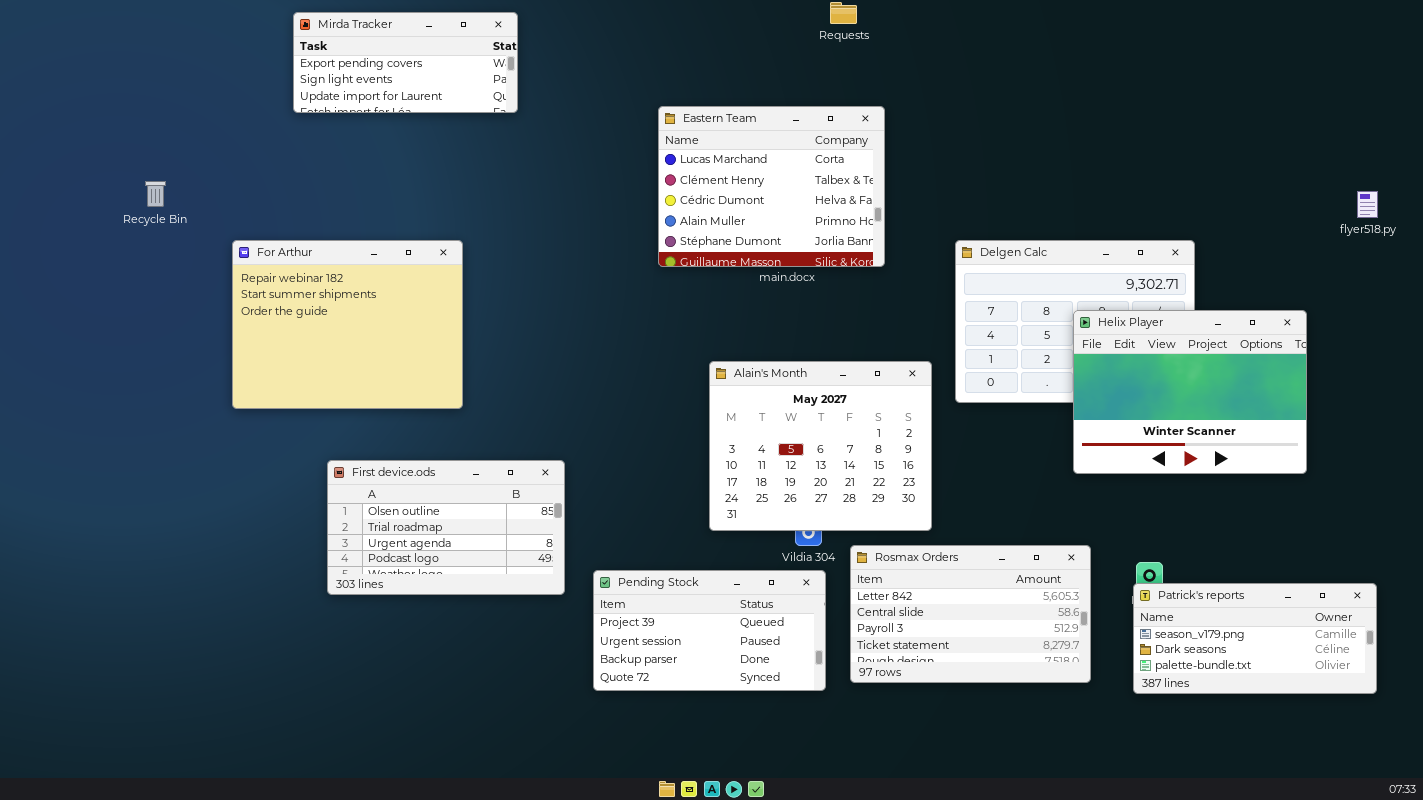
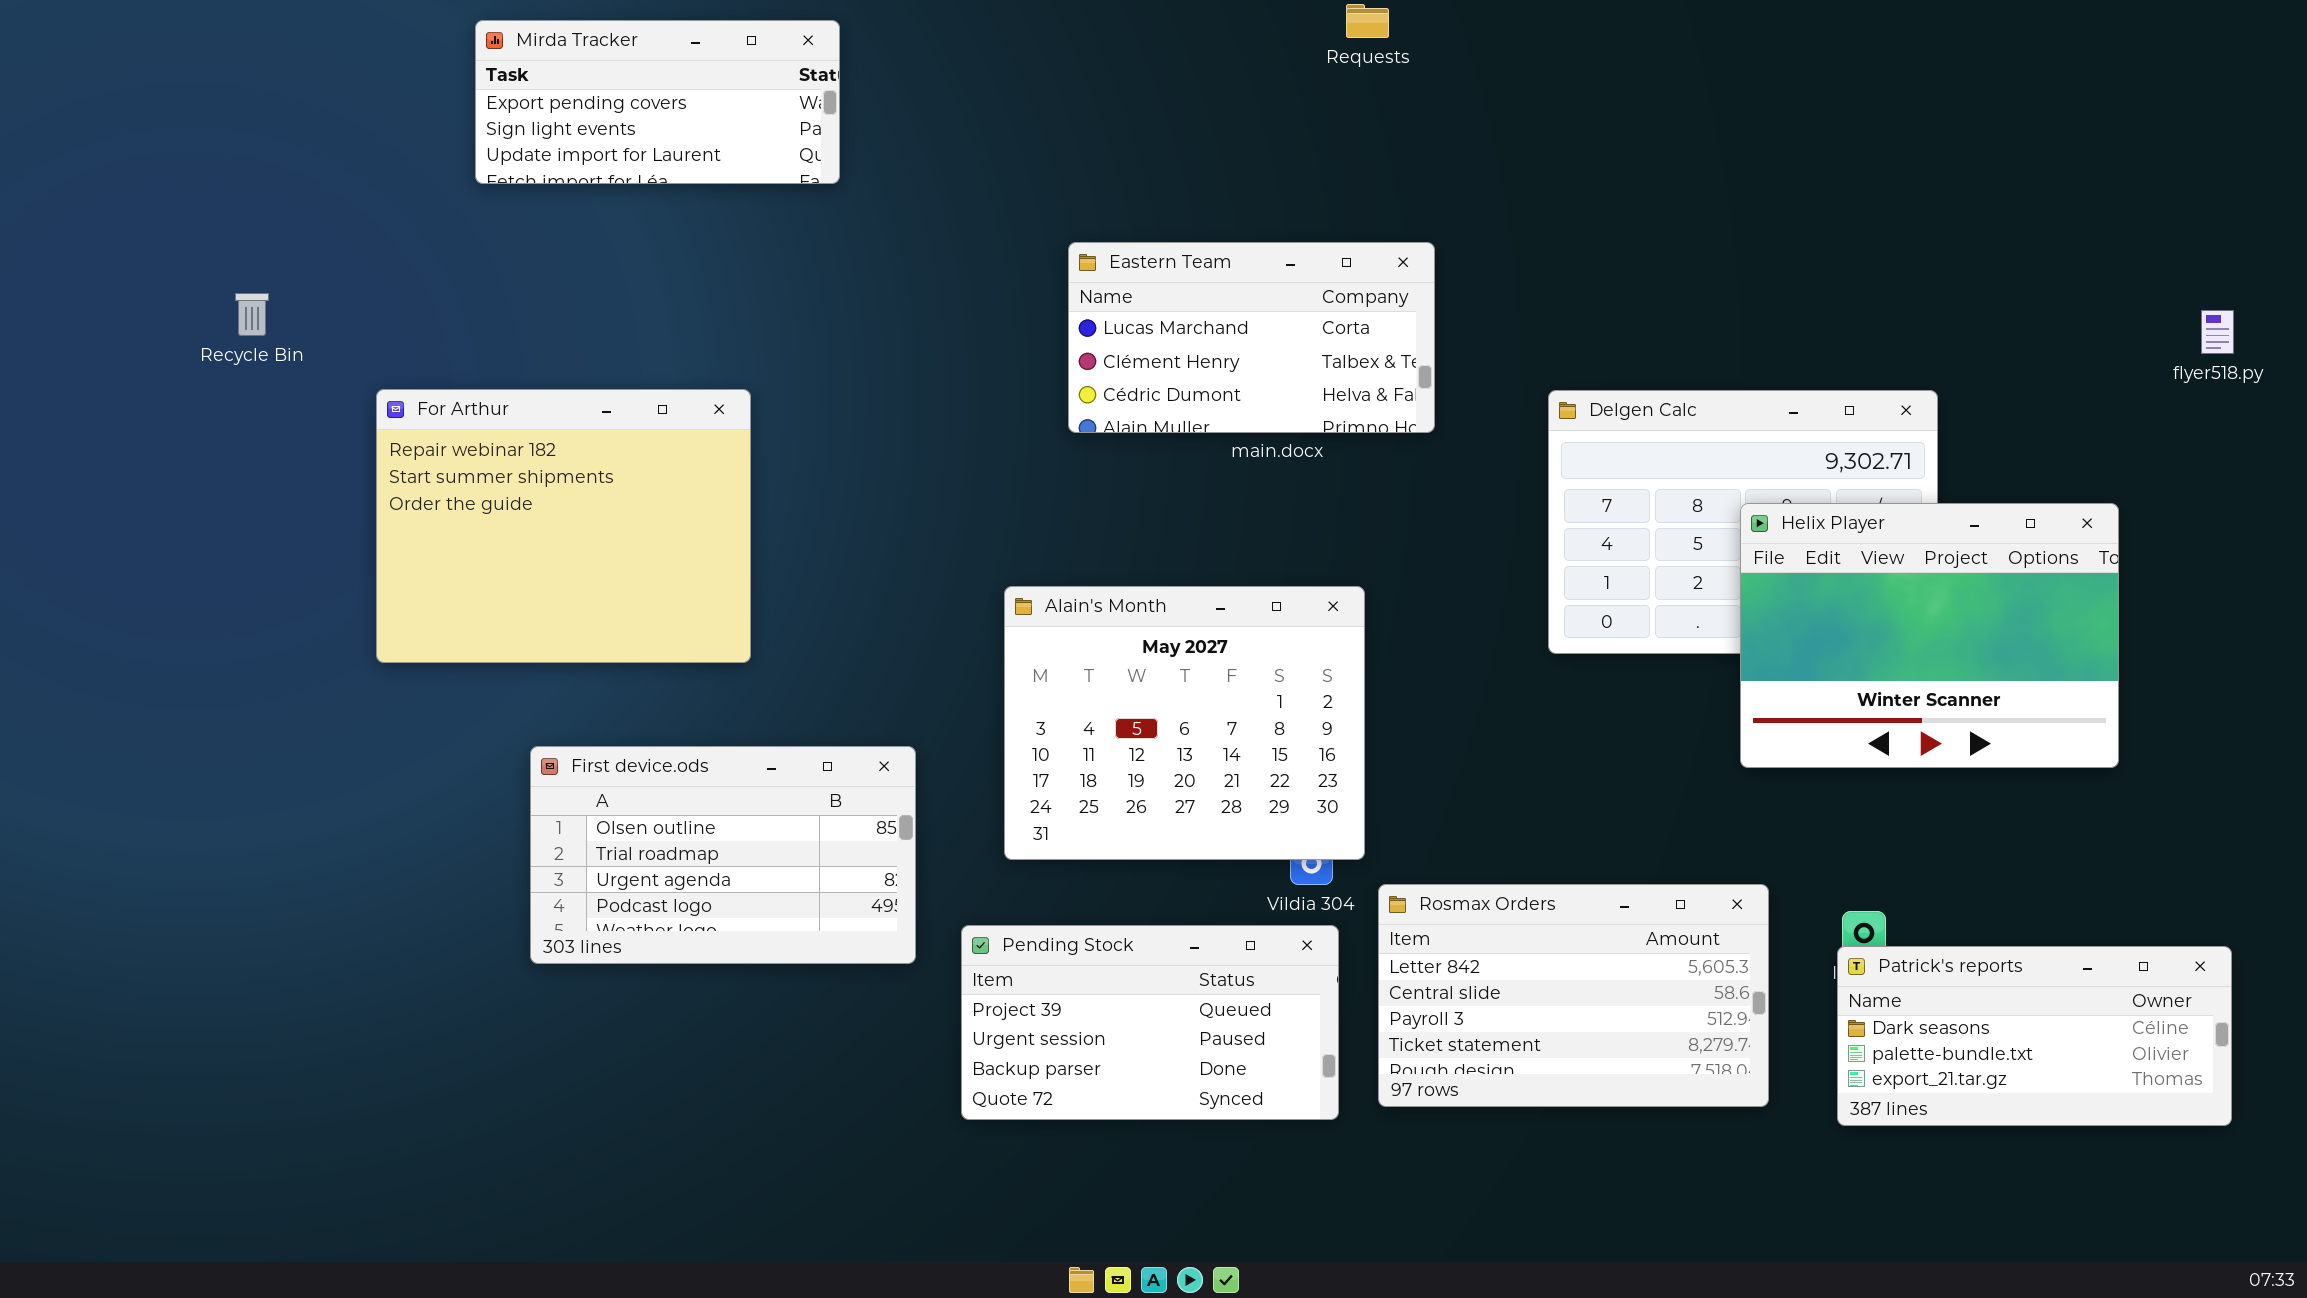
Eastern Team: [658,106,885,267] -> [1068,242,1435,433], resized
Alain's Month: [709,361,932,531] -> [1004,586,1365,860], moved
Patrick's reports: [1133,583,1377,694] -> [1837,946,2232,1126], scrolled down 1 row

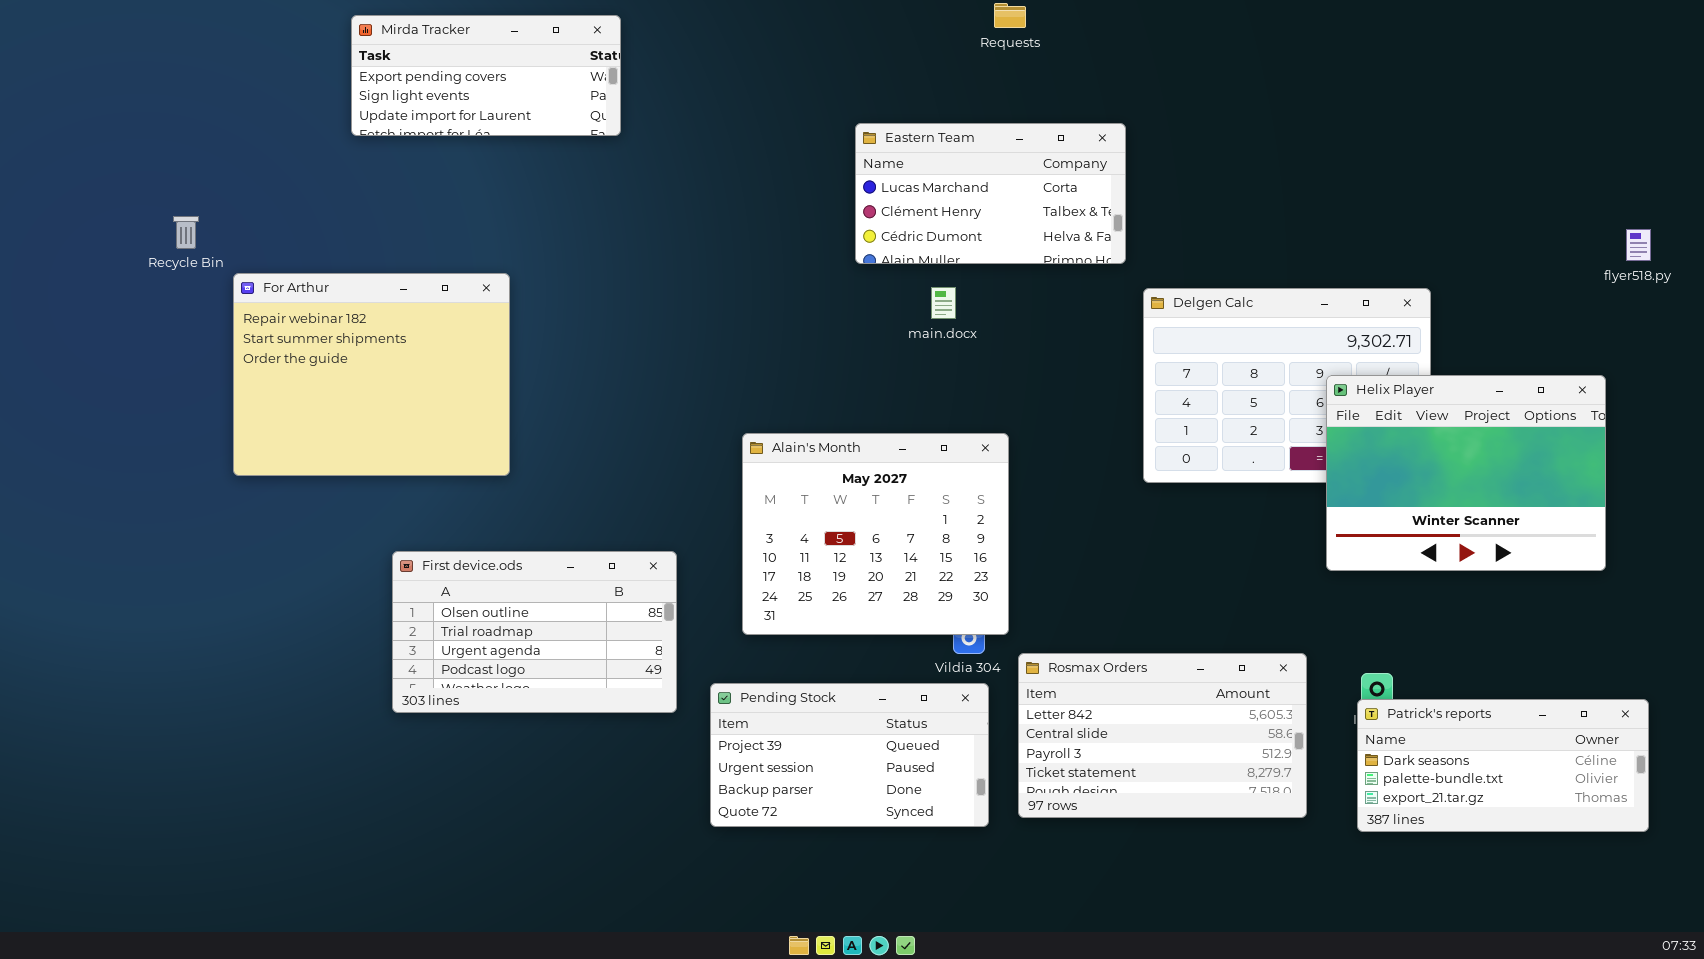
Eastern Team: [1068,242,1435,433] -> [855,123,1126,264], moved
For Arthur: [376,389,751,663] -> [233,273,510,476], moved
Helix Player: [1740,503,2119,768] -> [1326,375,1606,571], moved

